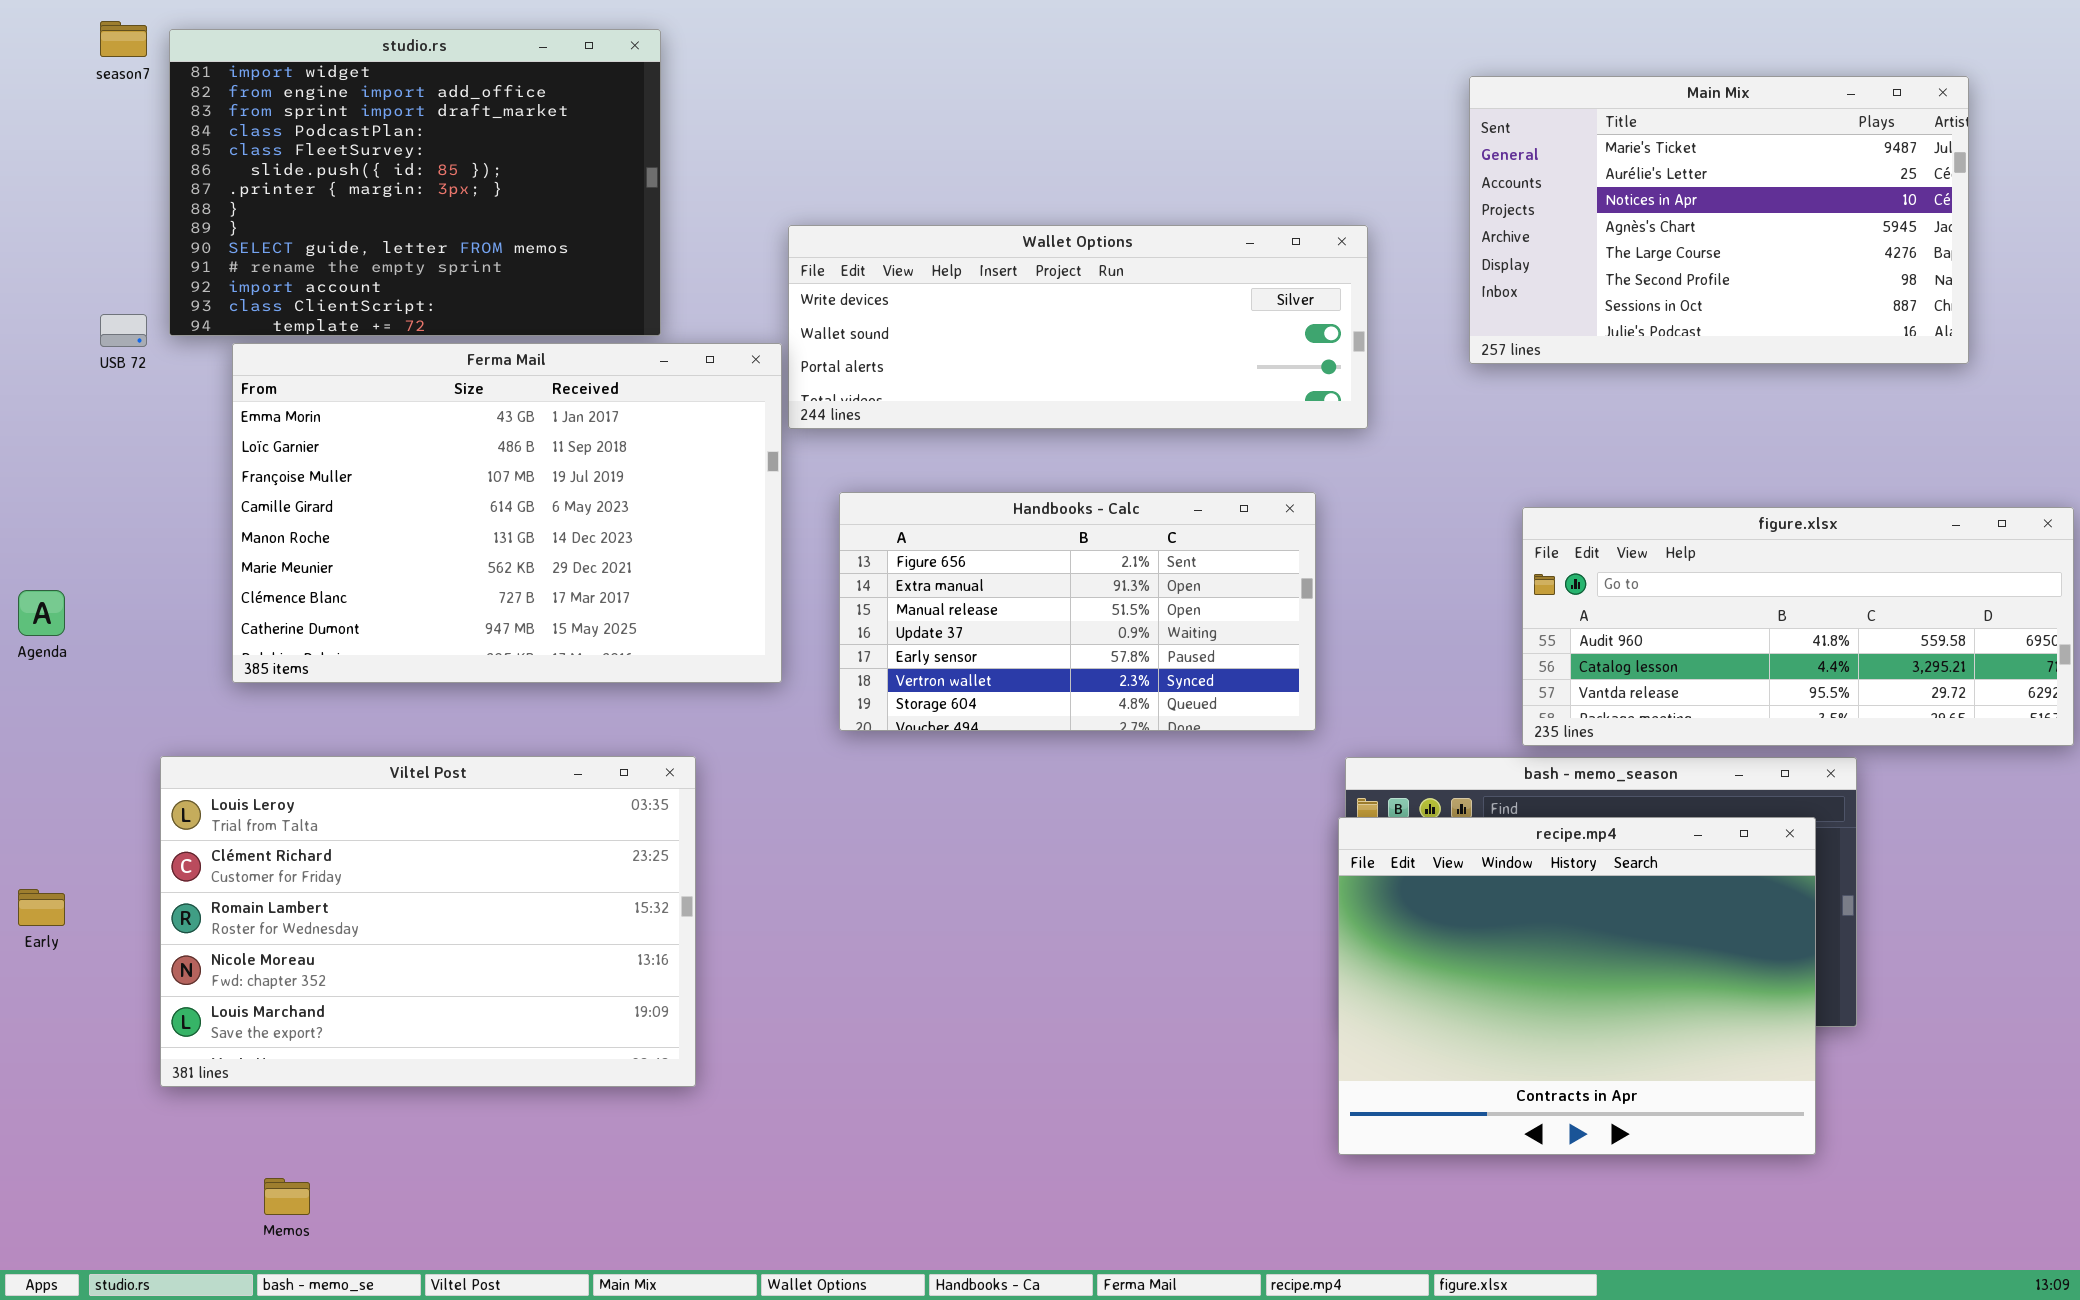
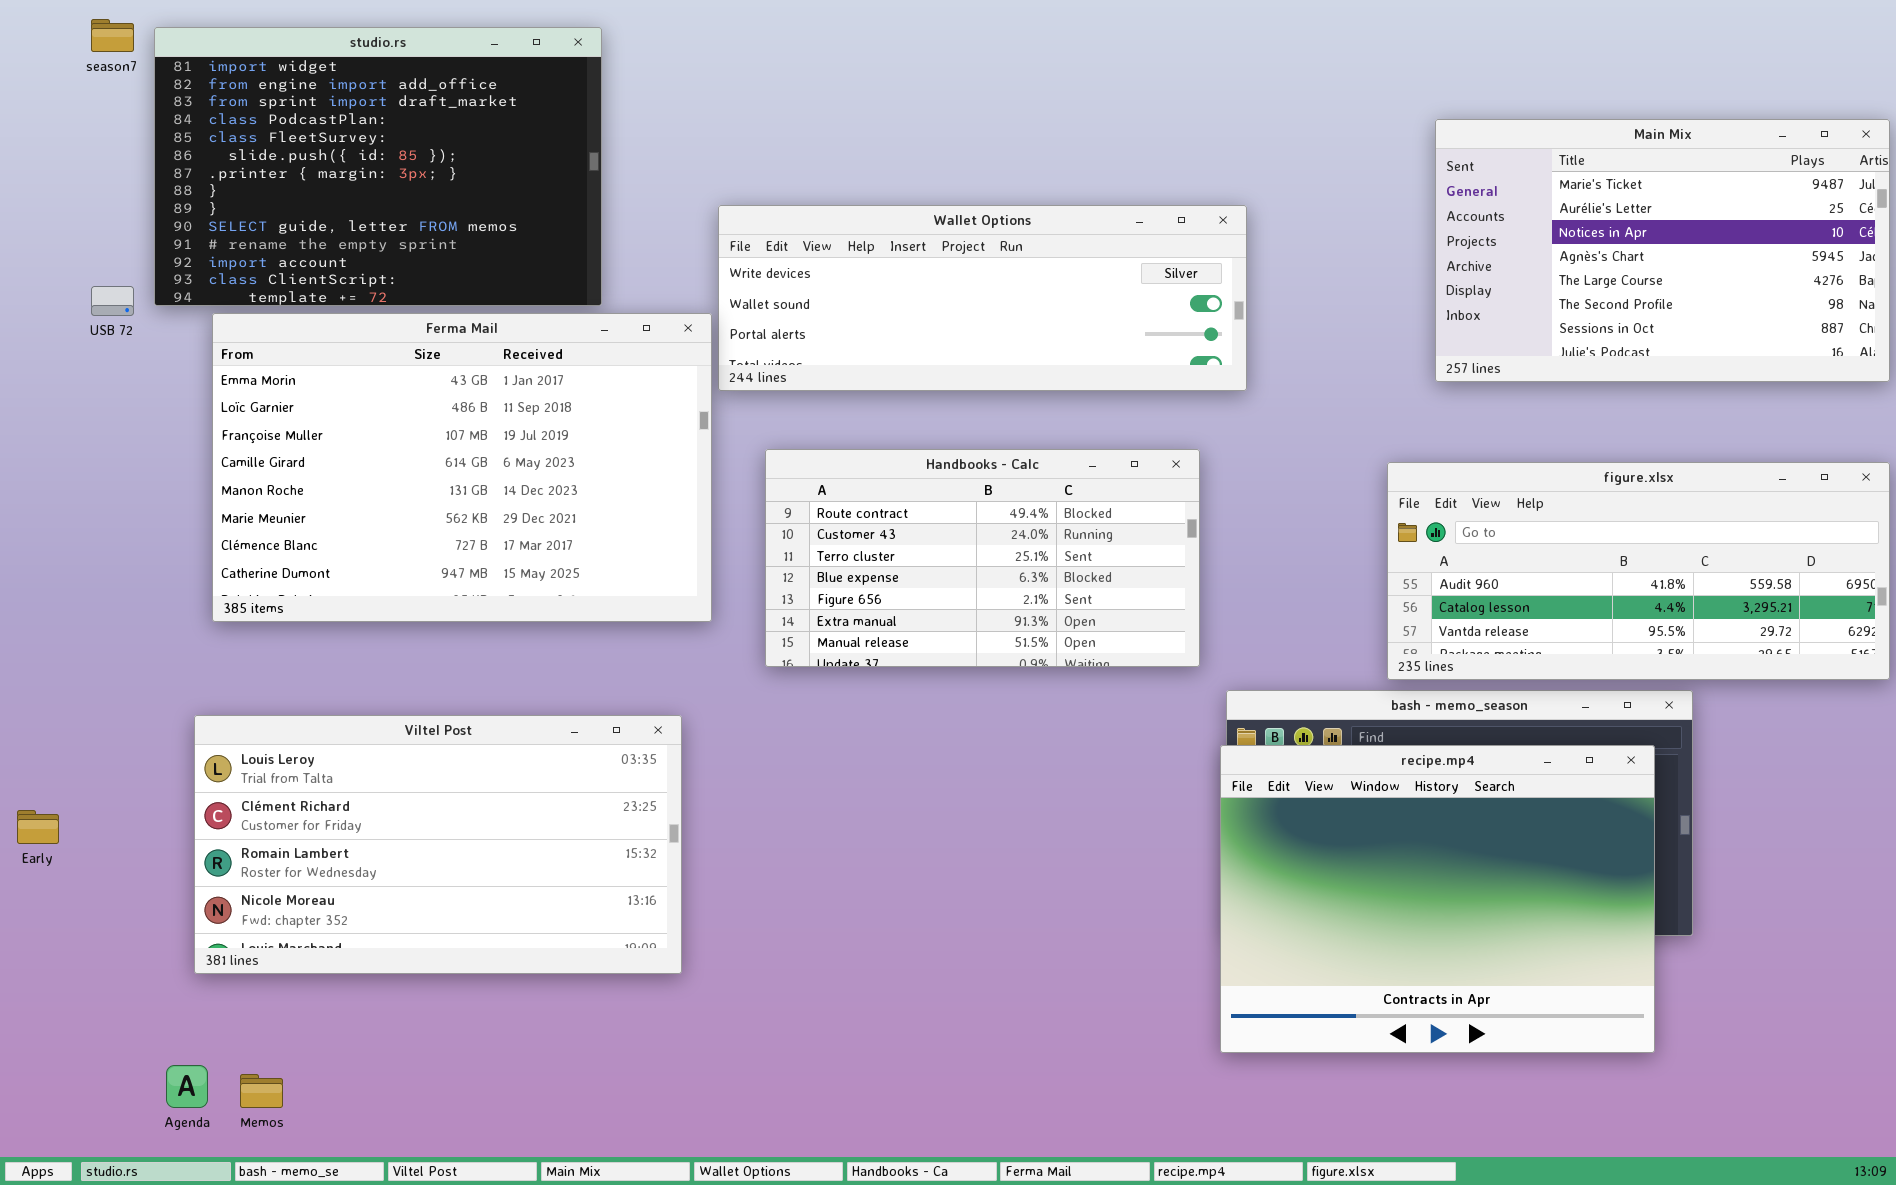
Main Mix: [1469,76,1969,364] -> [1435,119,1890,382], moved
Handbooks - Calc: [839,492,1316,731] -> [765,449,1200,667], scrolled up 4 rows
Agenda: [18,590,65,636] -> [166,1065,208,1108], moved
Viltel Post: [160,756,696,1087] -> [194,715,682,974], moved, resized

